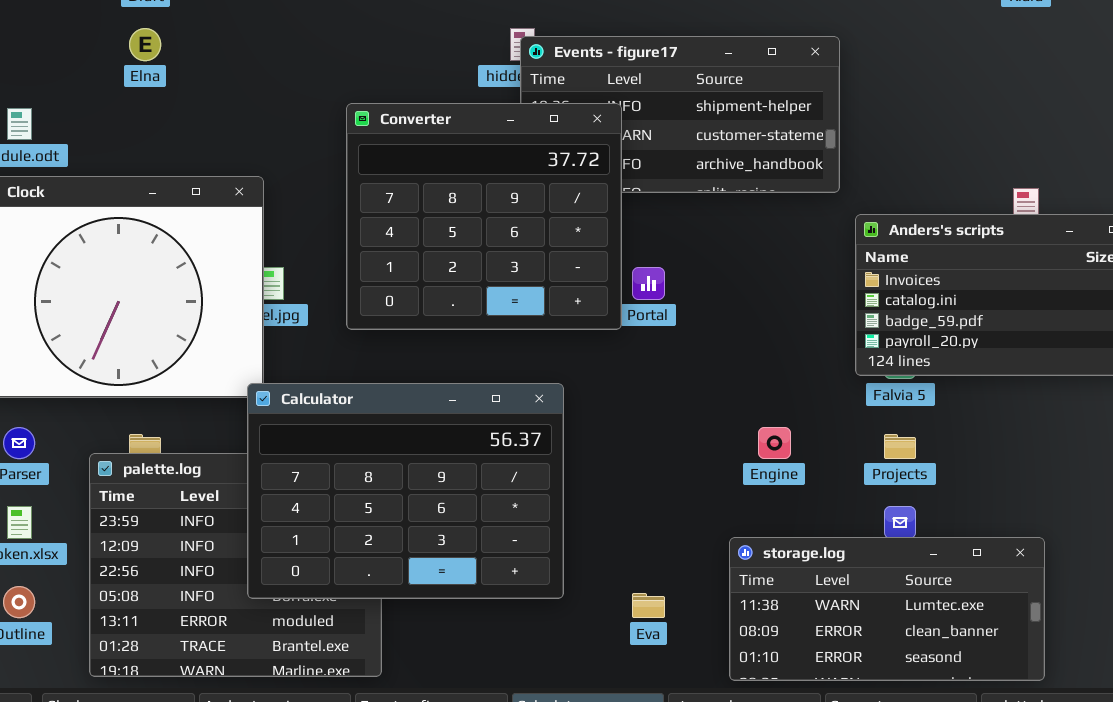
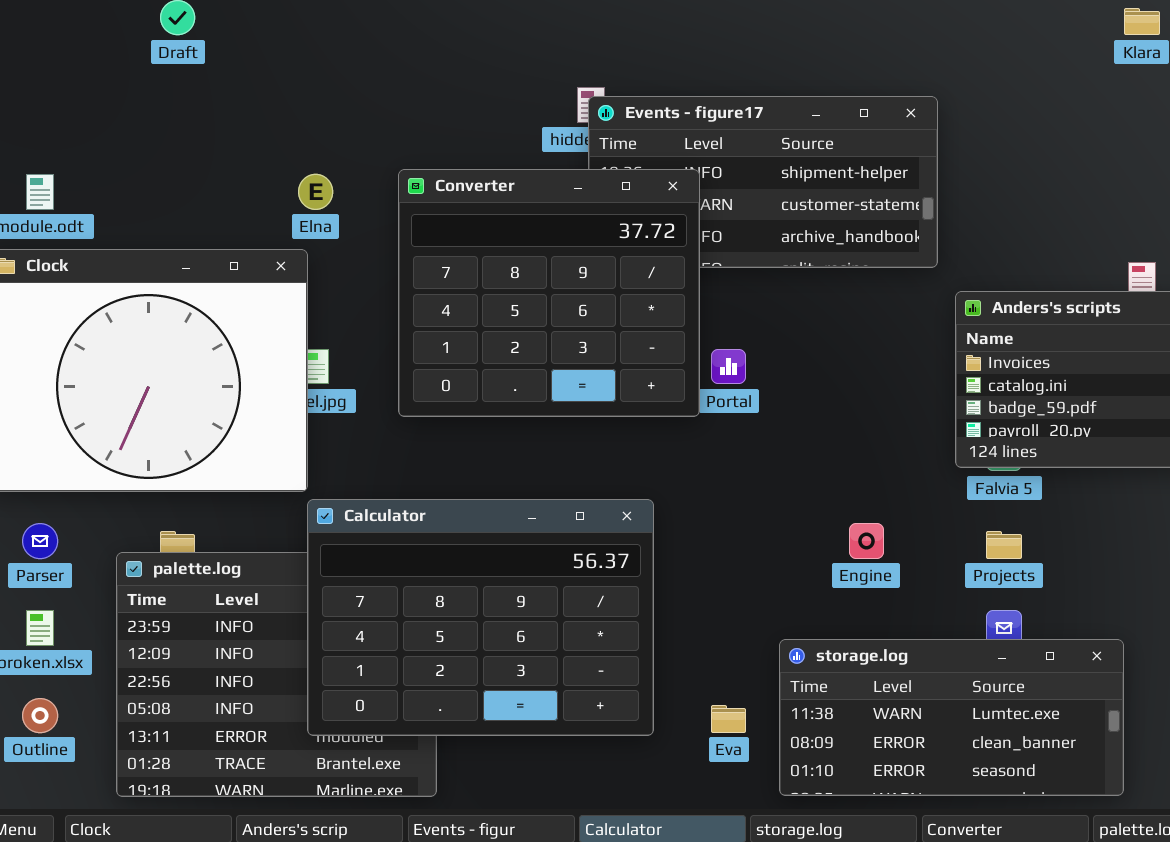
Elna: [129,28,161,61] -> [298,174,333,210], moved
Calculator: [247,383,564,599] -> [307,499,654,736], moved
storage.log: [729,537,1045,681] -> [779,639,1124,796], moved

